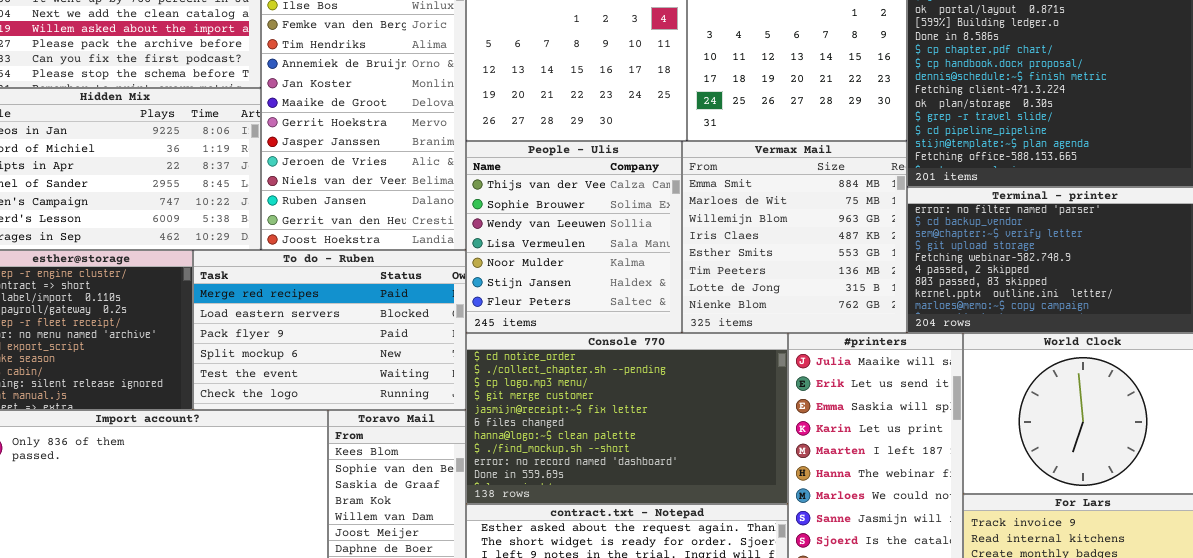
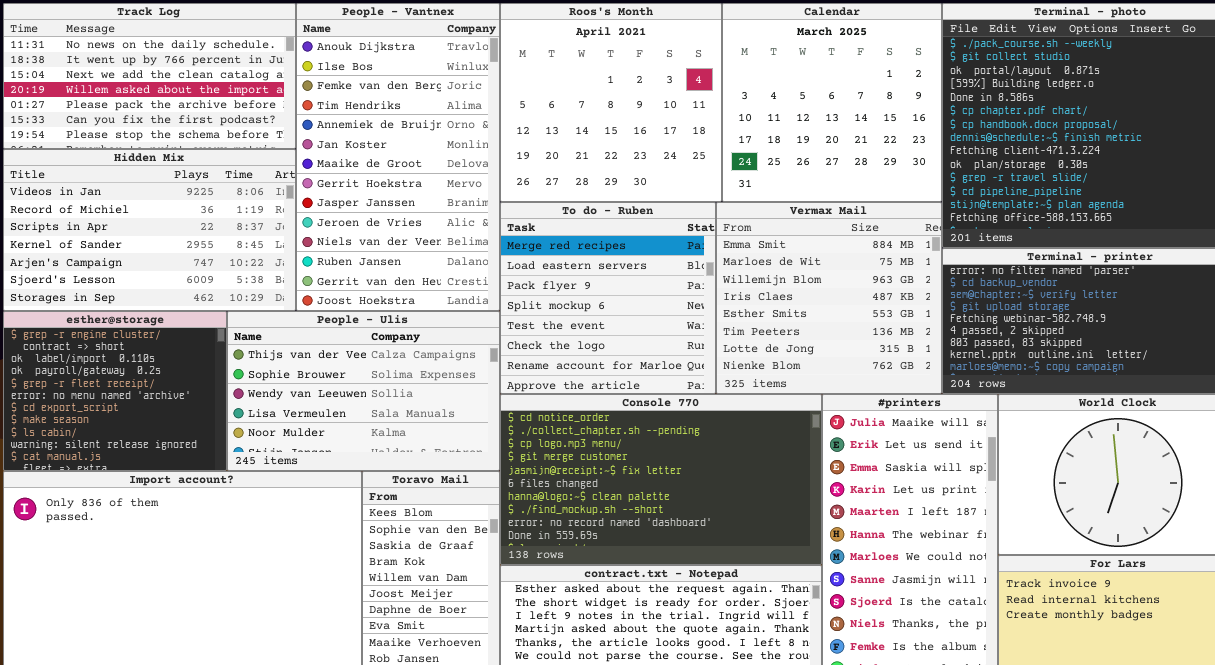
People - Ulis: [466,141,682,333] -> [227,311,500,471], moved, resized
To do - Ruben: [193,250,466,410] -> [500,202,716,394], moved, resized

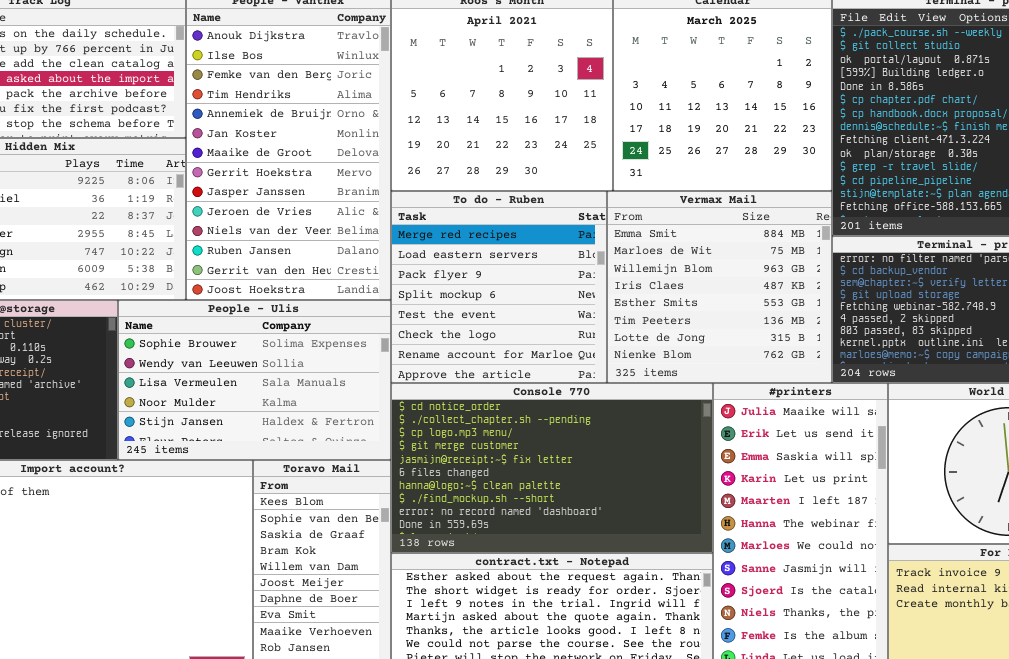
People - Ulis: [227,311,500,471] -> [118,300,391,460], scrolled down 1 row

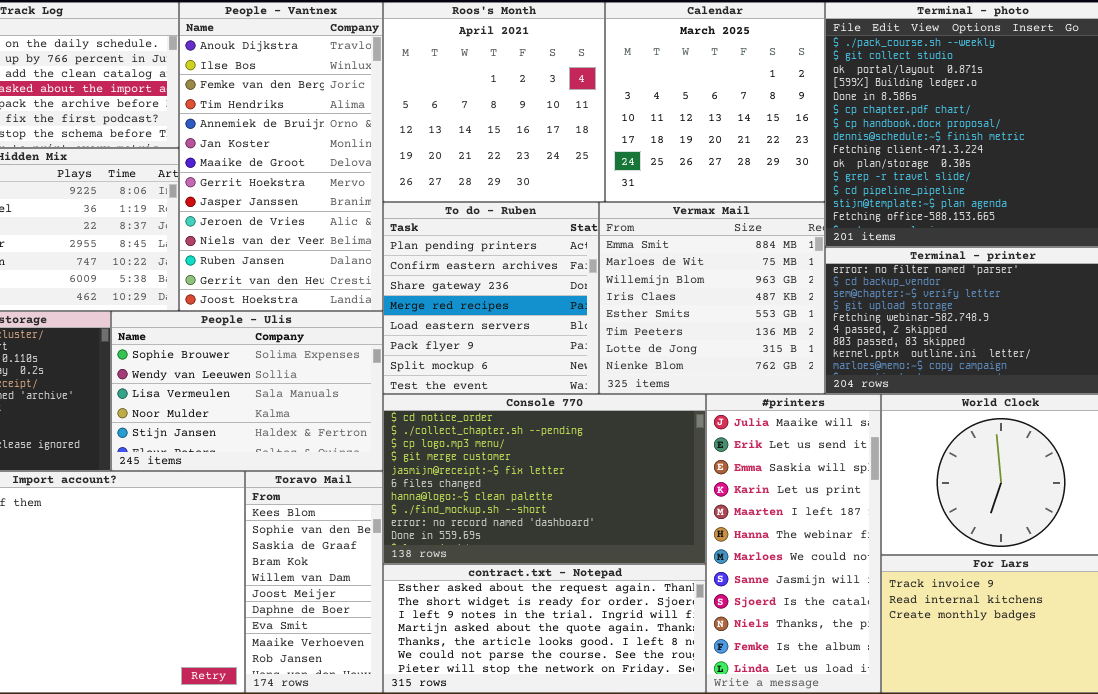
To do - Ruben: [391,191,607,383] -> [383,202,599,394], scrolled up 3 rows

